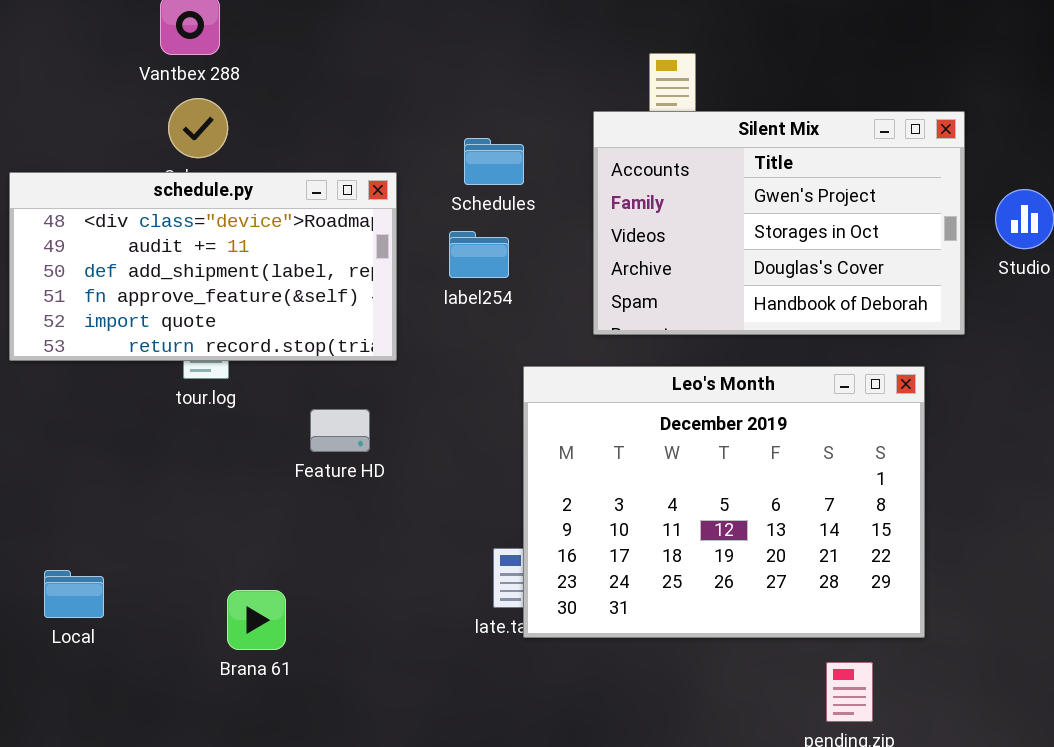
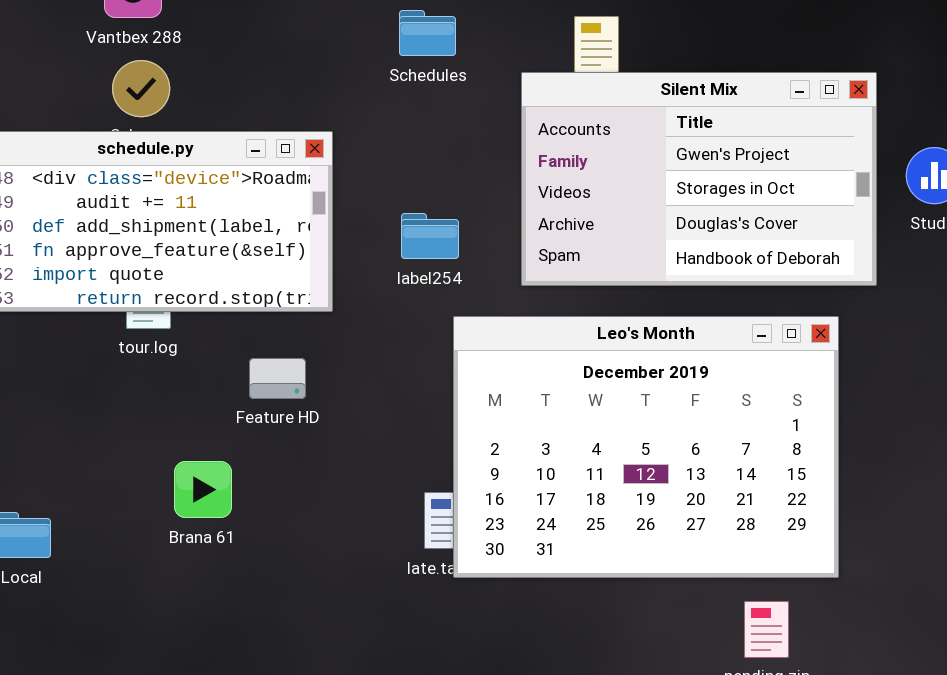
Schedules: [464,138,524,185] -> [399,10,456,56], moved
label254: [449,231,509,278] -> [401,213,459,259], moved
Brana 61: [227,590,286,650] -> [174,461,232,518], moved

